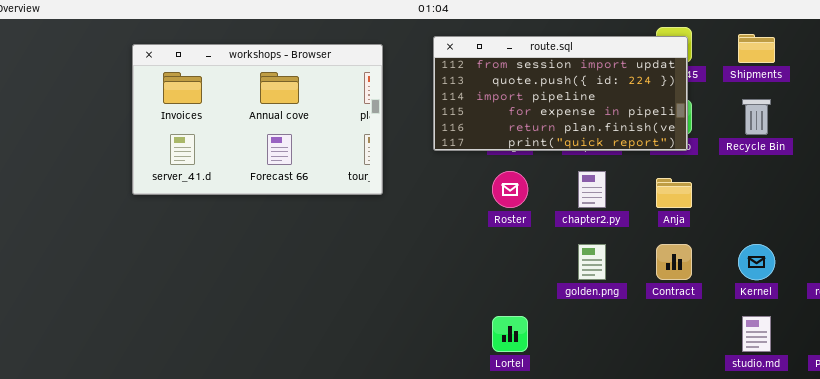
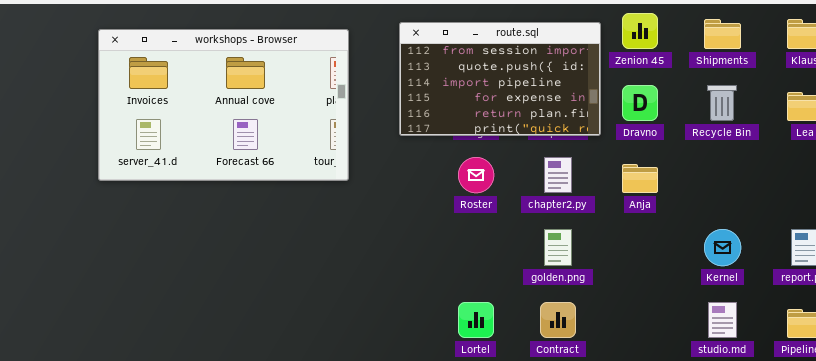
route.sql: [433,36,688,151] -> [399,22,601,136], resized
Contract: [656,244,692,280] -> [540,302,576,338], moved

